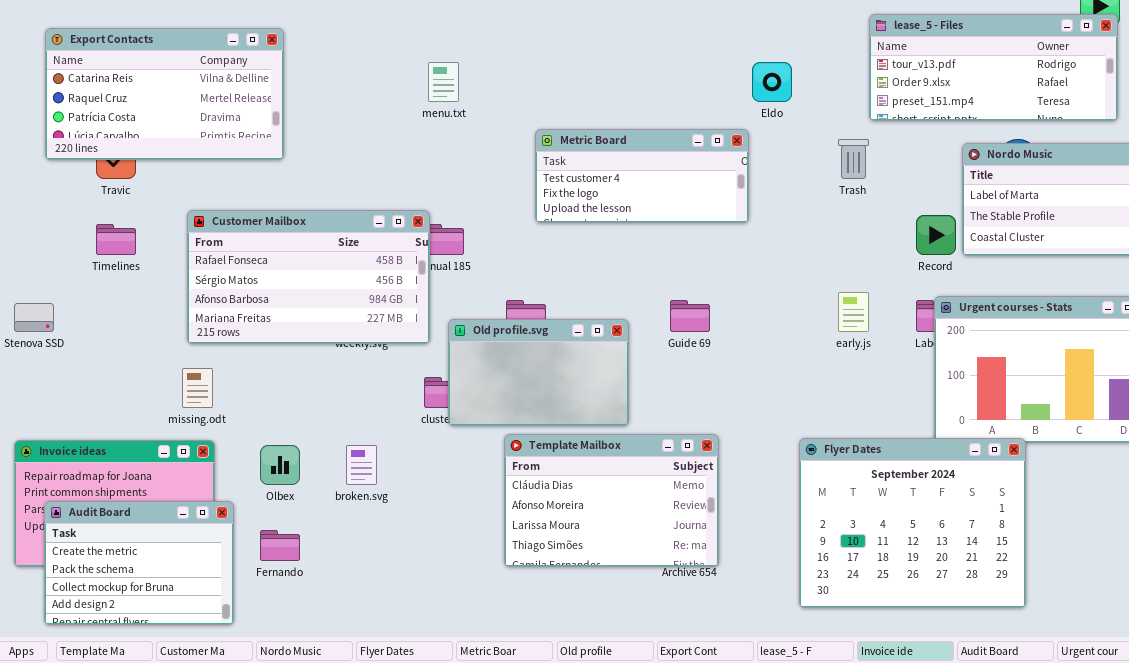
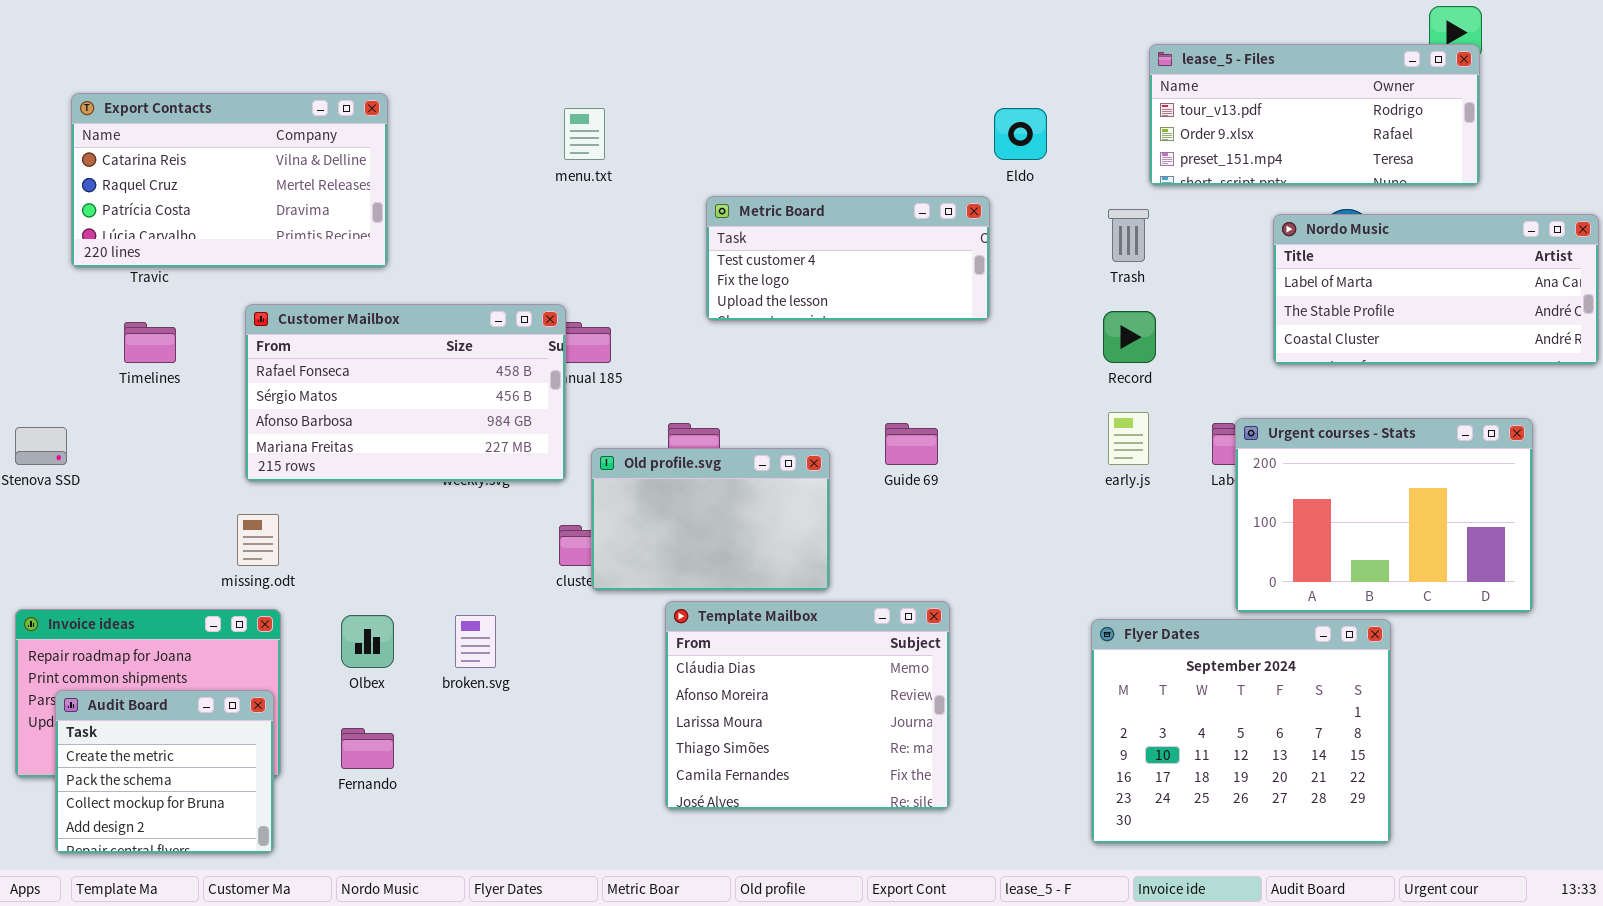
Export Contacts: [45,28,284,160] -> [71,93,388,268], moved
Record: [916,215,956,255] -> [1103,311,1156,363], moved
Template Mailbox: [504,434,719,567] -> [665,601,950,810], resized
Flyer Dates: [799,438,1026,608] -> [1091,619,1391,844], moved
Audit Board: [44,501,234,625] -> [55,690,274,854], resized

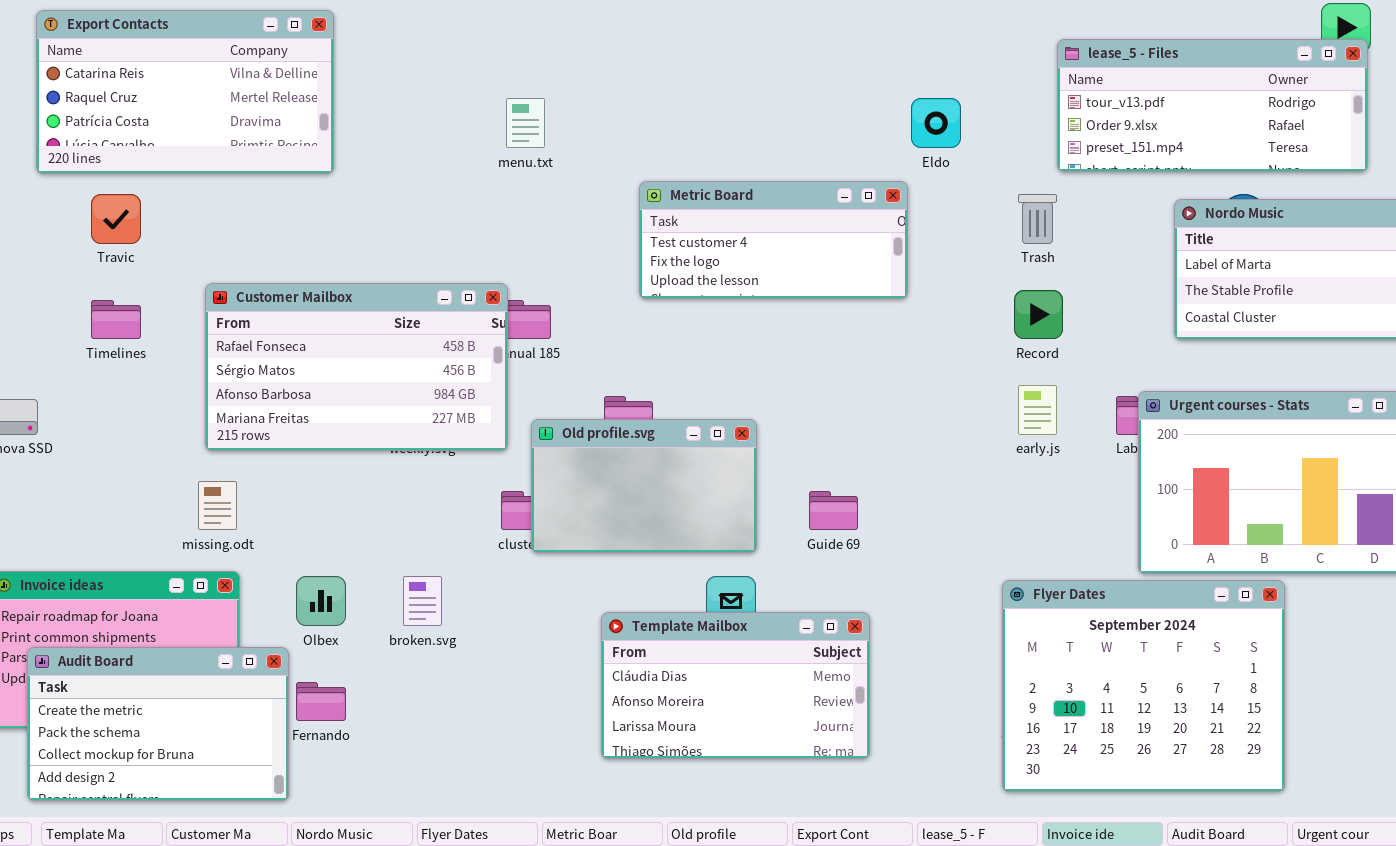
Export Contacts: [71,93,388,268] -> [36,10,334,174], moved
Guide 69: [885,423,938,465] -> [809,491,858,530], moved
Template Mailbox: [665,601,950,810] -> [601,612,870,759], resized
Audit Board: [55,690,274,854] -> [27,647,289,801], resized

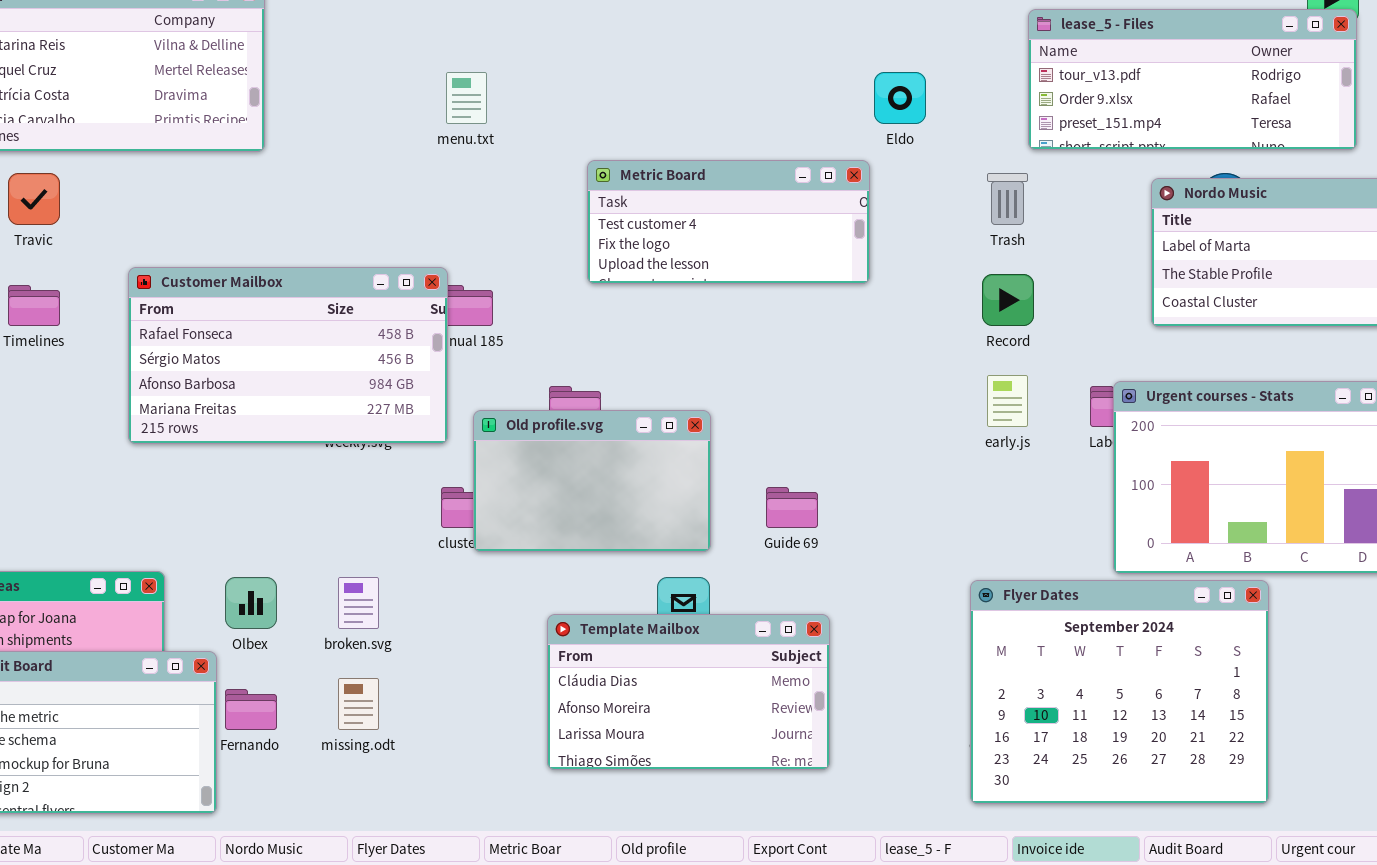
missing.odt: [198,481,237,530] -> [338,678,379,730], moved

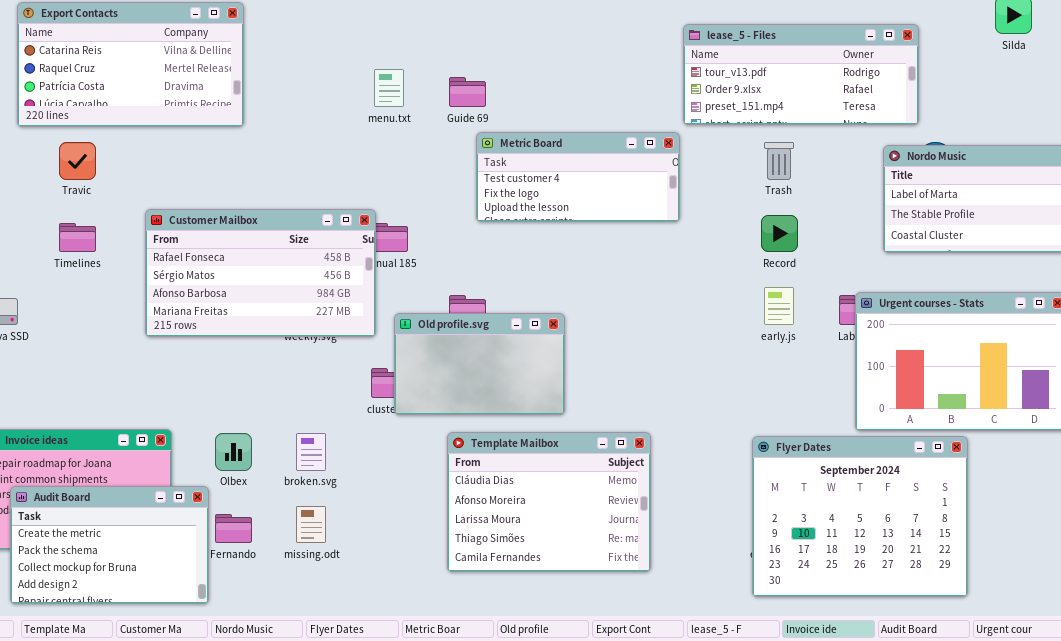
lease_5 - Files: [1028,9,1357,150] -> [683,24,919,125], moved
Guide 69: [766,487,818,528] -> [449,77,486,107], moved
Template Mailbox: [547,614,830,770] -> [447,432,651,572], resized

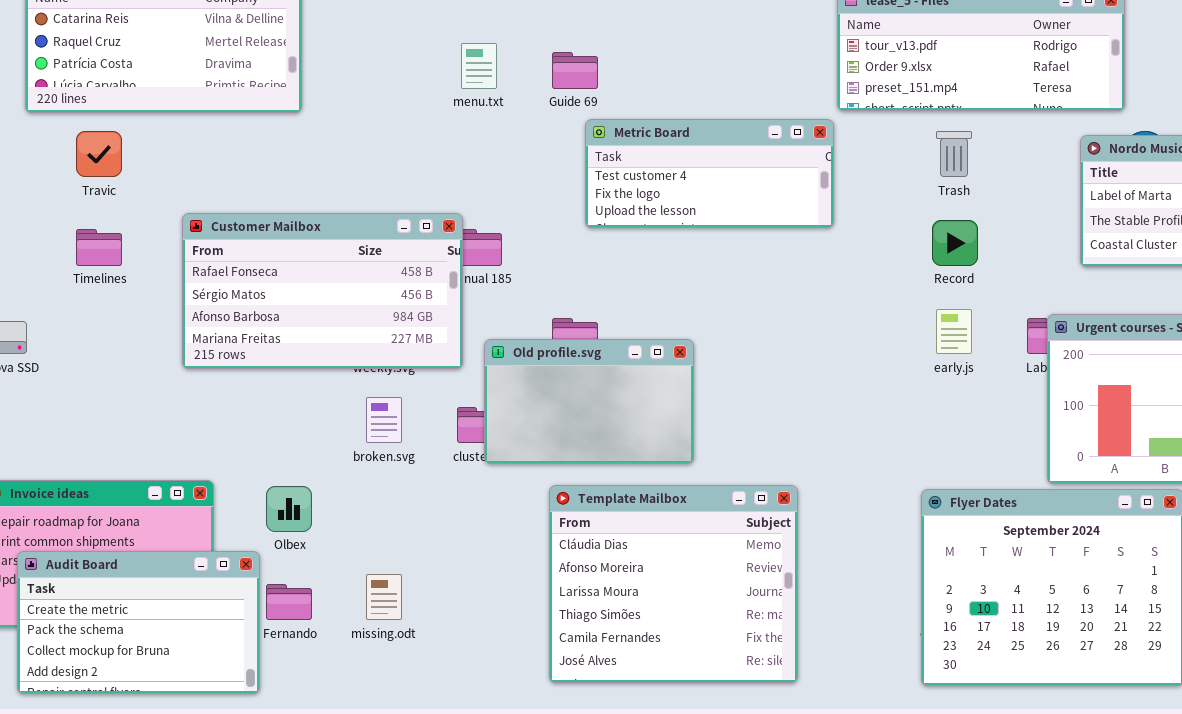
Template Mailbox: [447,432,651,572] -> [549,485,798,683], resized
broken.svg: [296,433,326,471] -> [366,397,402,443], moved

